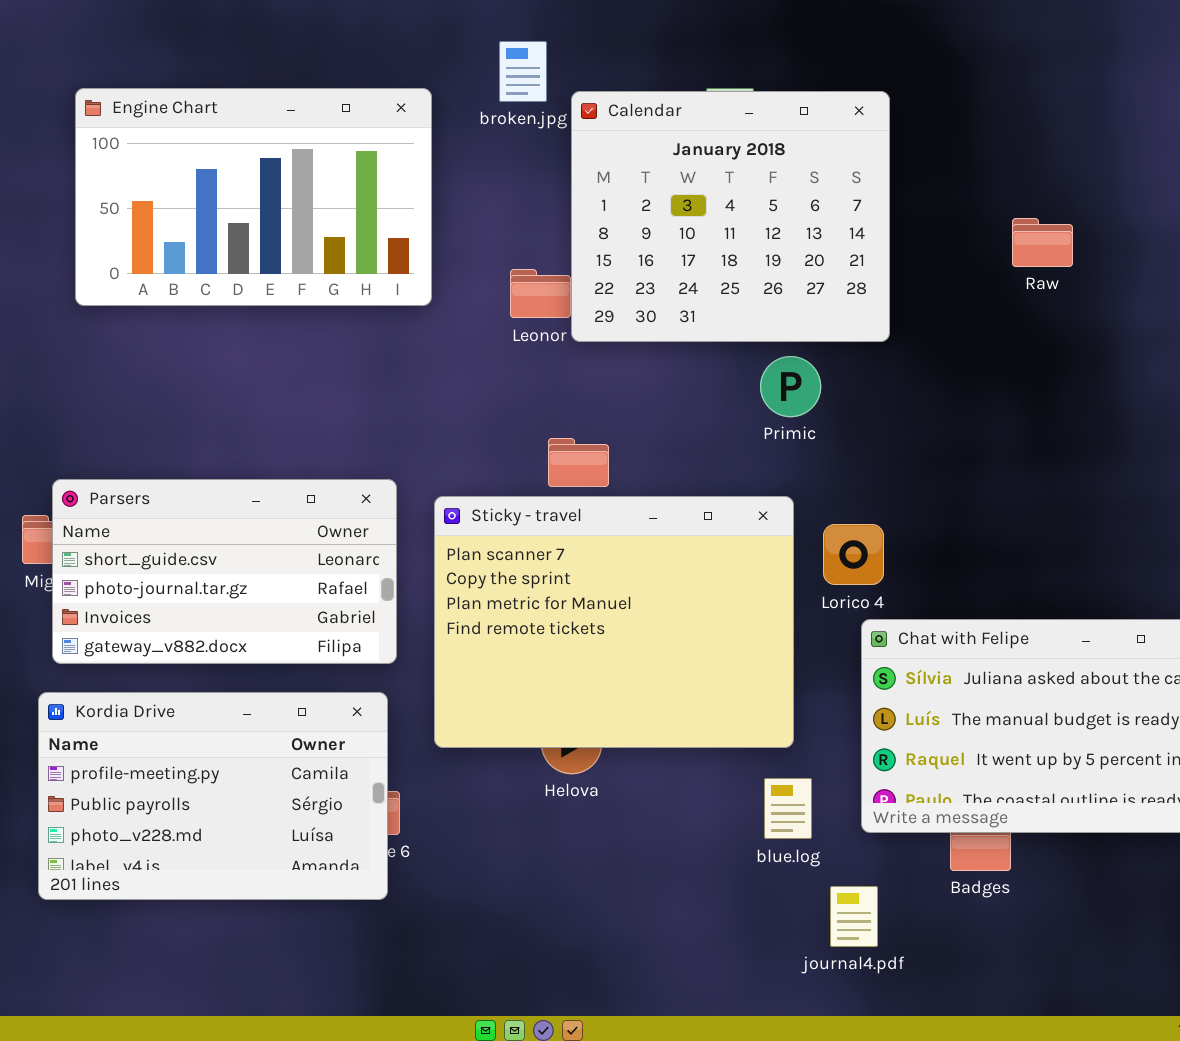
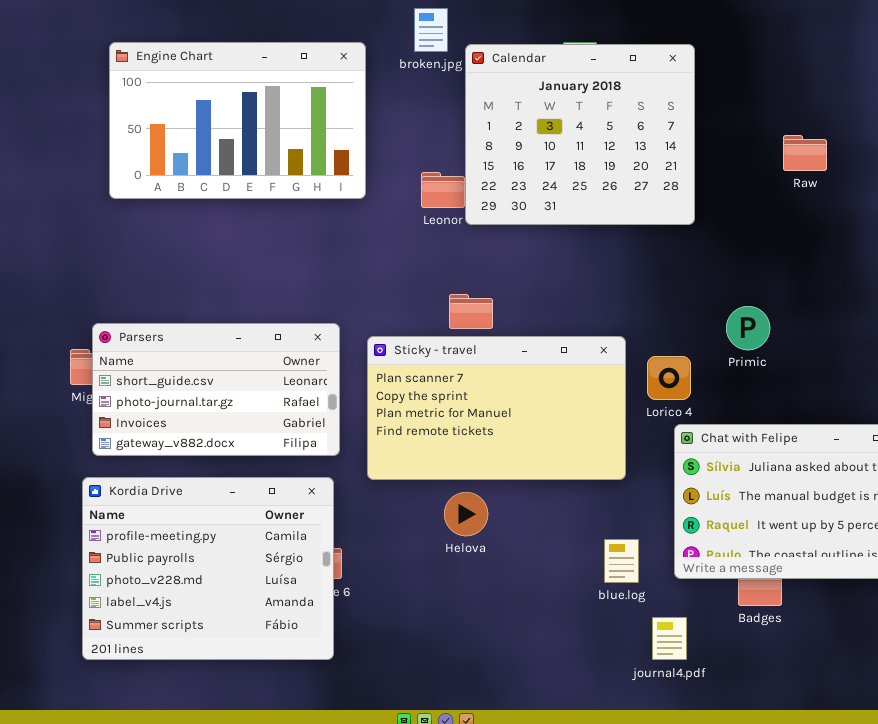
Primic: [760,356,821,417] -> [726,306,770,350], moved
Sticky - travel: [434,496,794,748] -> [367,336,626,480], resized
Kordia Drive: [38,692,388,900] -> [82,477,334,660], resized

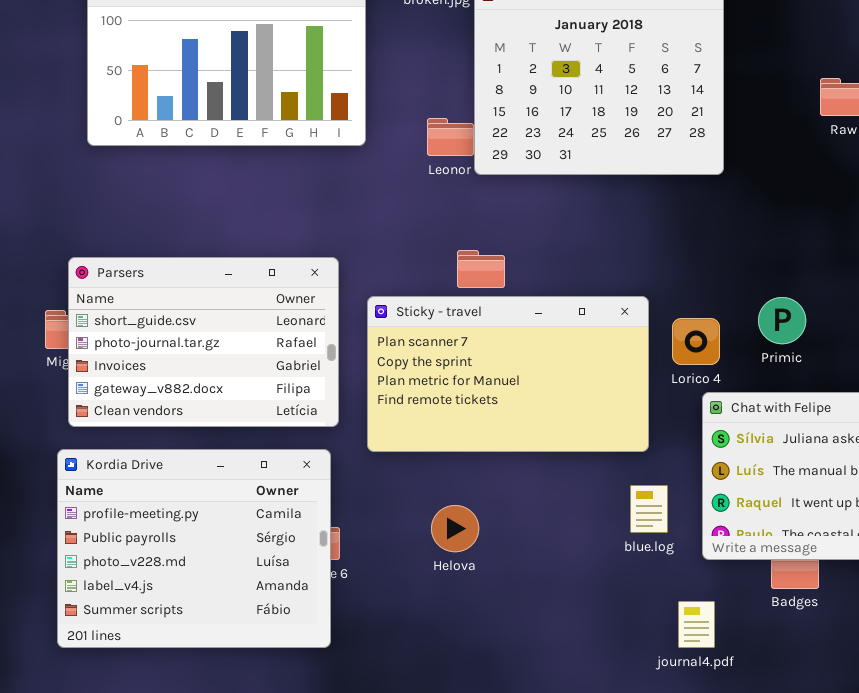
Primic: [726,306,770,350] -> [758,297,806,344], moved
Parsers: [92,323,340,456] -> [68,257,339,427], resized
Helova: [444,492,488,536] -> [431,505,479,552], moved
blue.log: [604,539,639,583] -> [630,485,668,533], moved

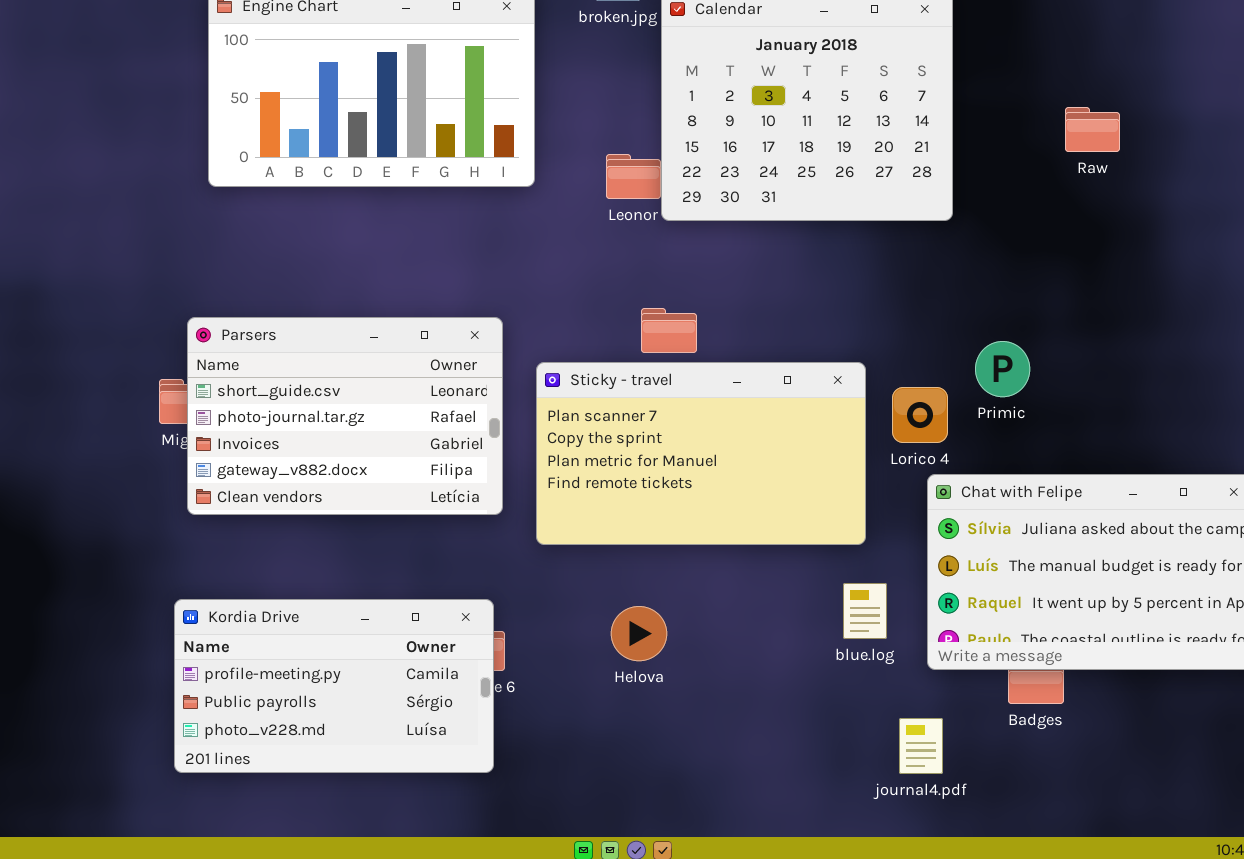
Primic: [758,297,806,344] -> [975,341,1030,397], moved
Kordia Drive: [57,449,331,648] -> [174,599,494,773], resized

